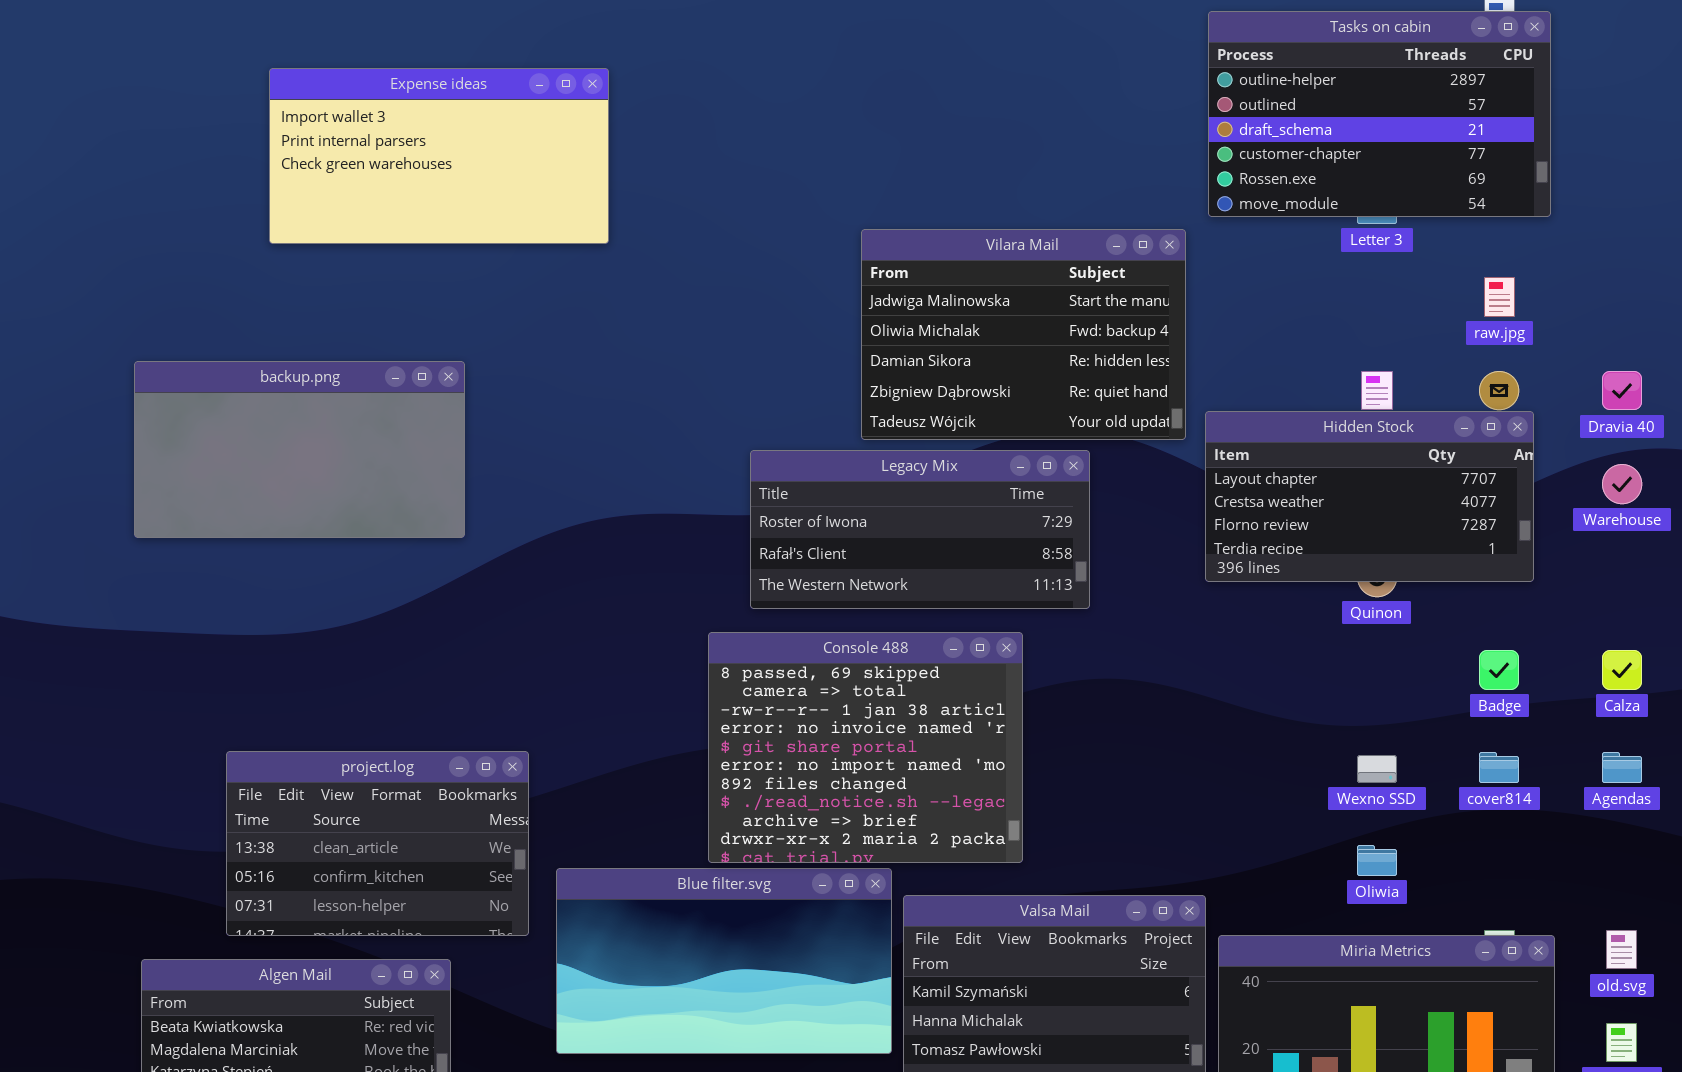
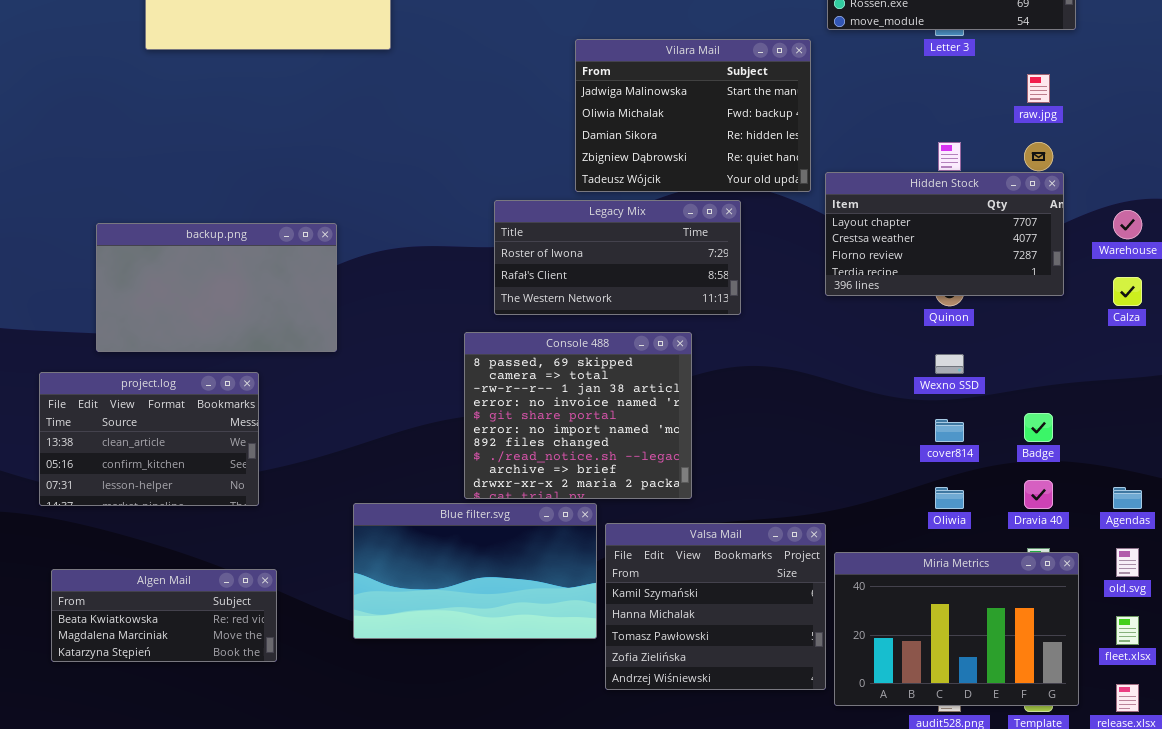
backup.png: [134,361,465,538] -> [96,223,337,352], moved
Dravia 40: [1602,371,1642,410] -> [1024,480,1053,509], moved
Badge: [1479,650,1519,690] -> [1024,413,1053,442], moved
Calza: [1602,650,1642,690] -> [1113,277,1142,306], moved
project.log: [226,751,529,936] -> [39,372,259,506], moved
cover814: [1479,752,1519,783] -> [935,419,964,442], moved
Agendas: [1602,752,1642,783] -> [1113,487,1142,509], moved
Wexno SSD: [1357,755,1397,783] -> [935,354,964,374], moved

